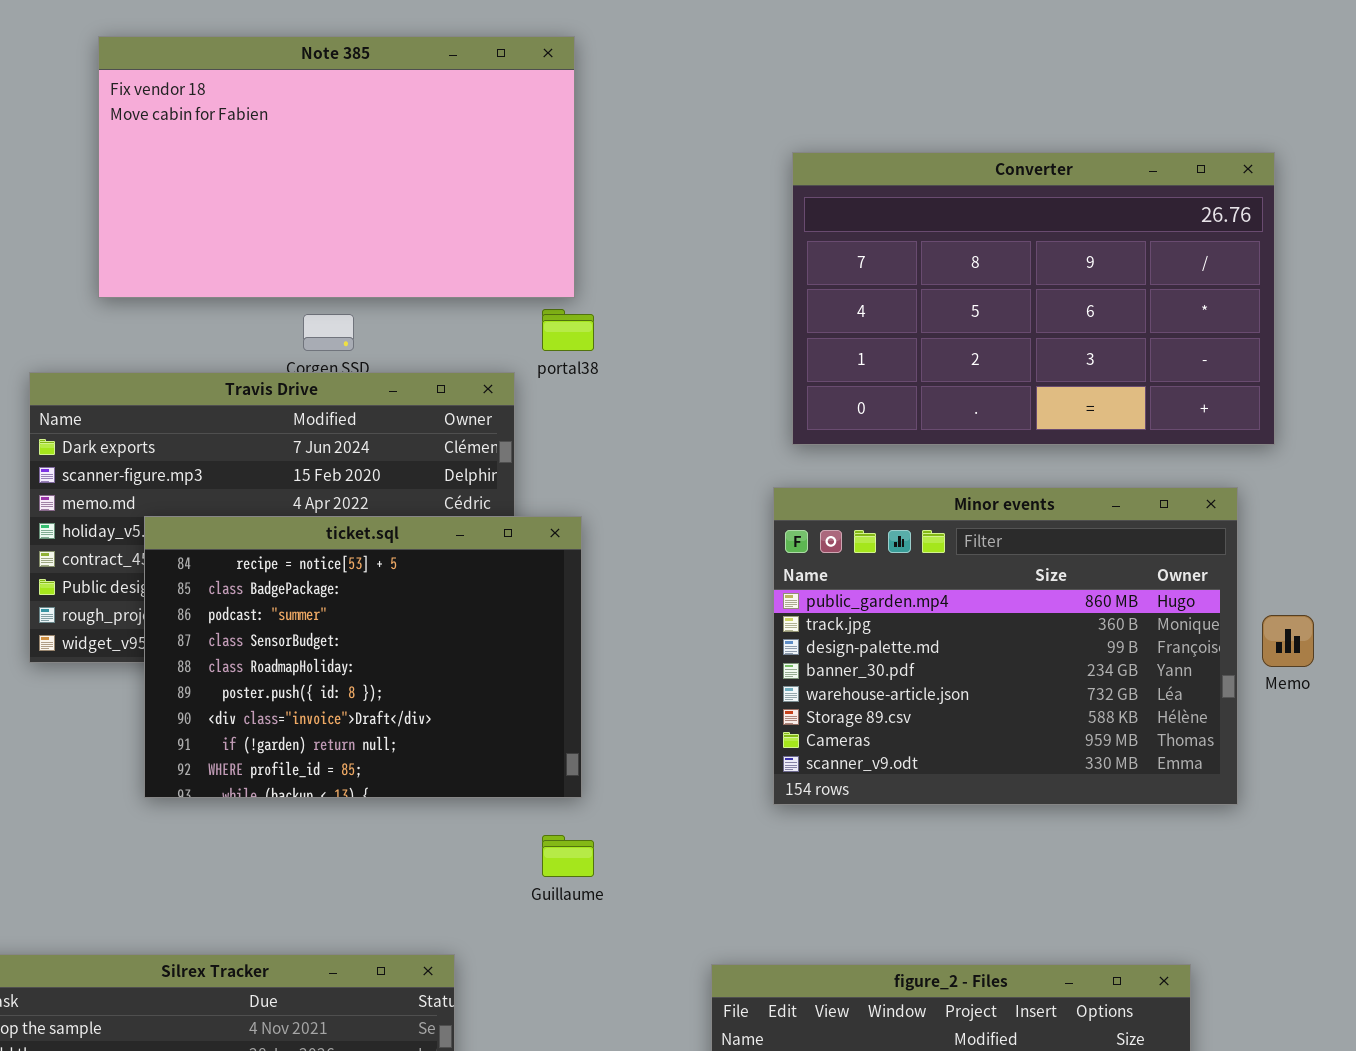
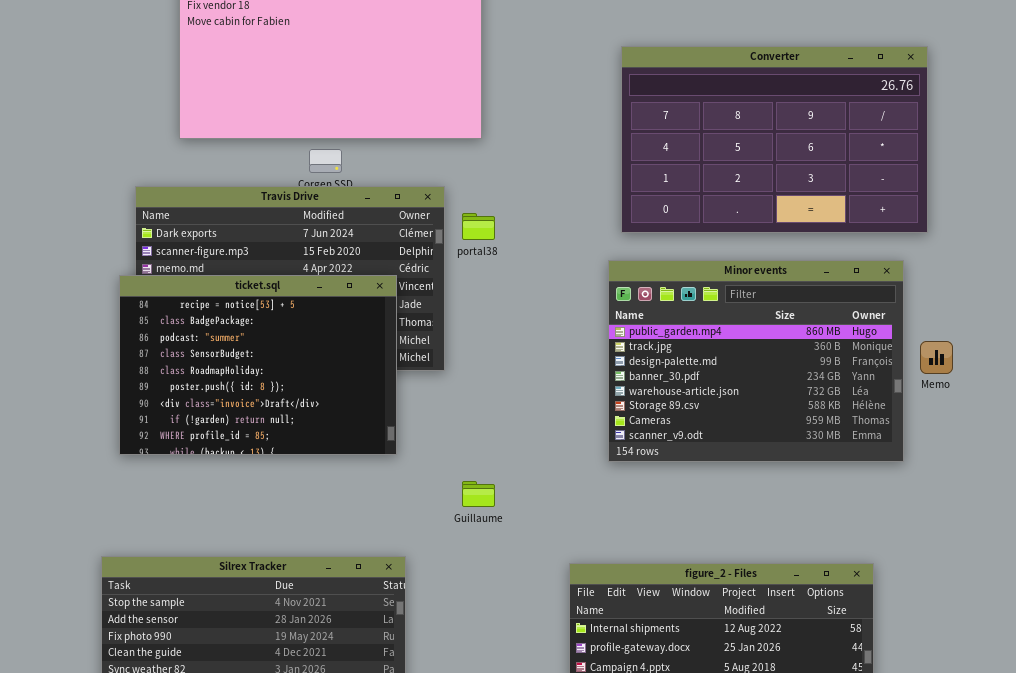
portal38: [542,309,594,351] -> [462,213,495,240], moved
ticket.sql: [144,516,582,798] -> [119,275,397,455], moved

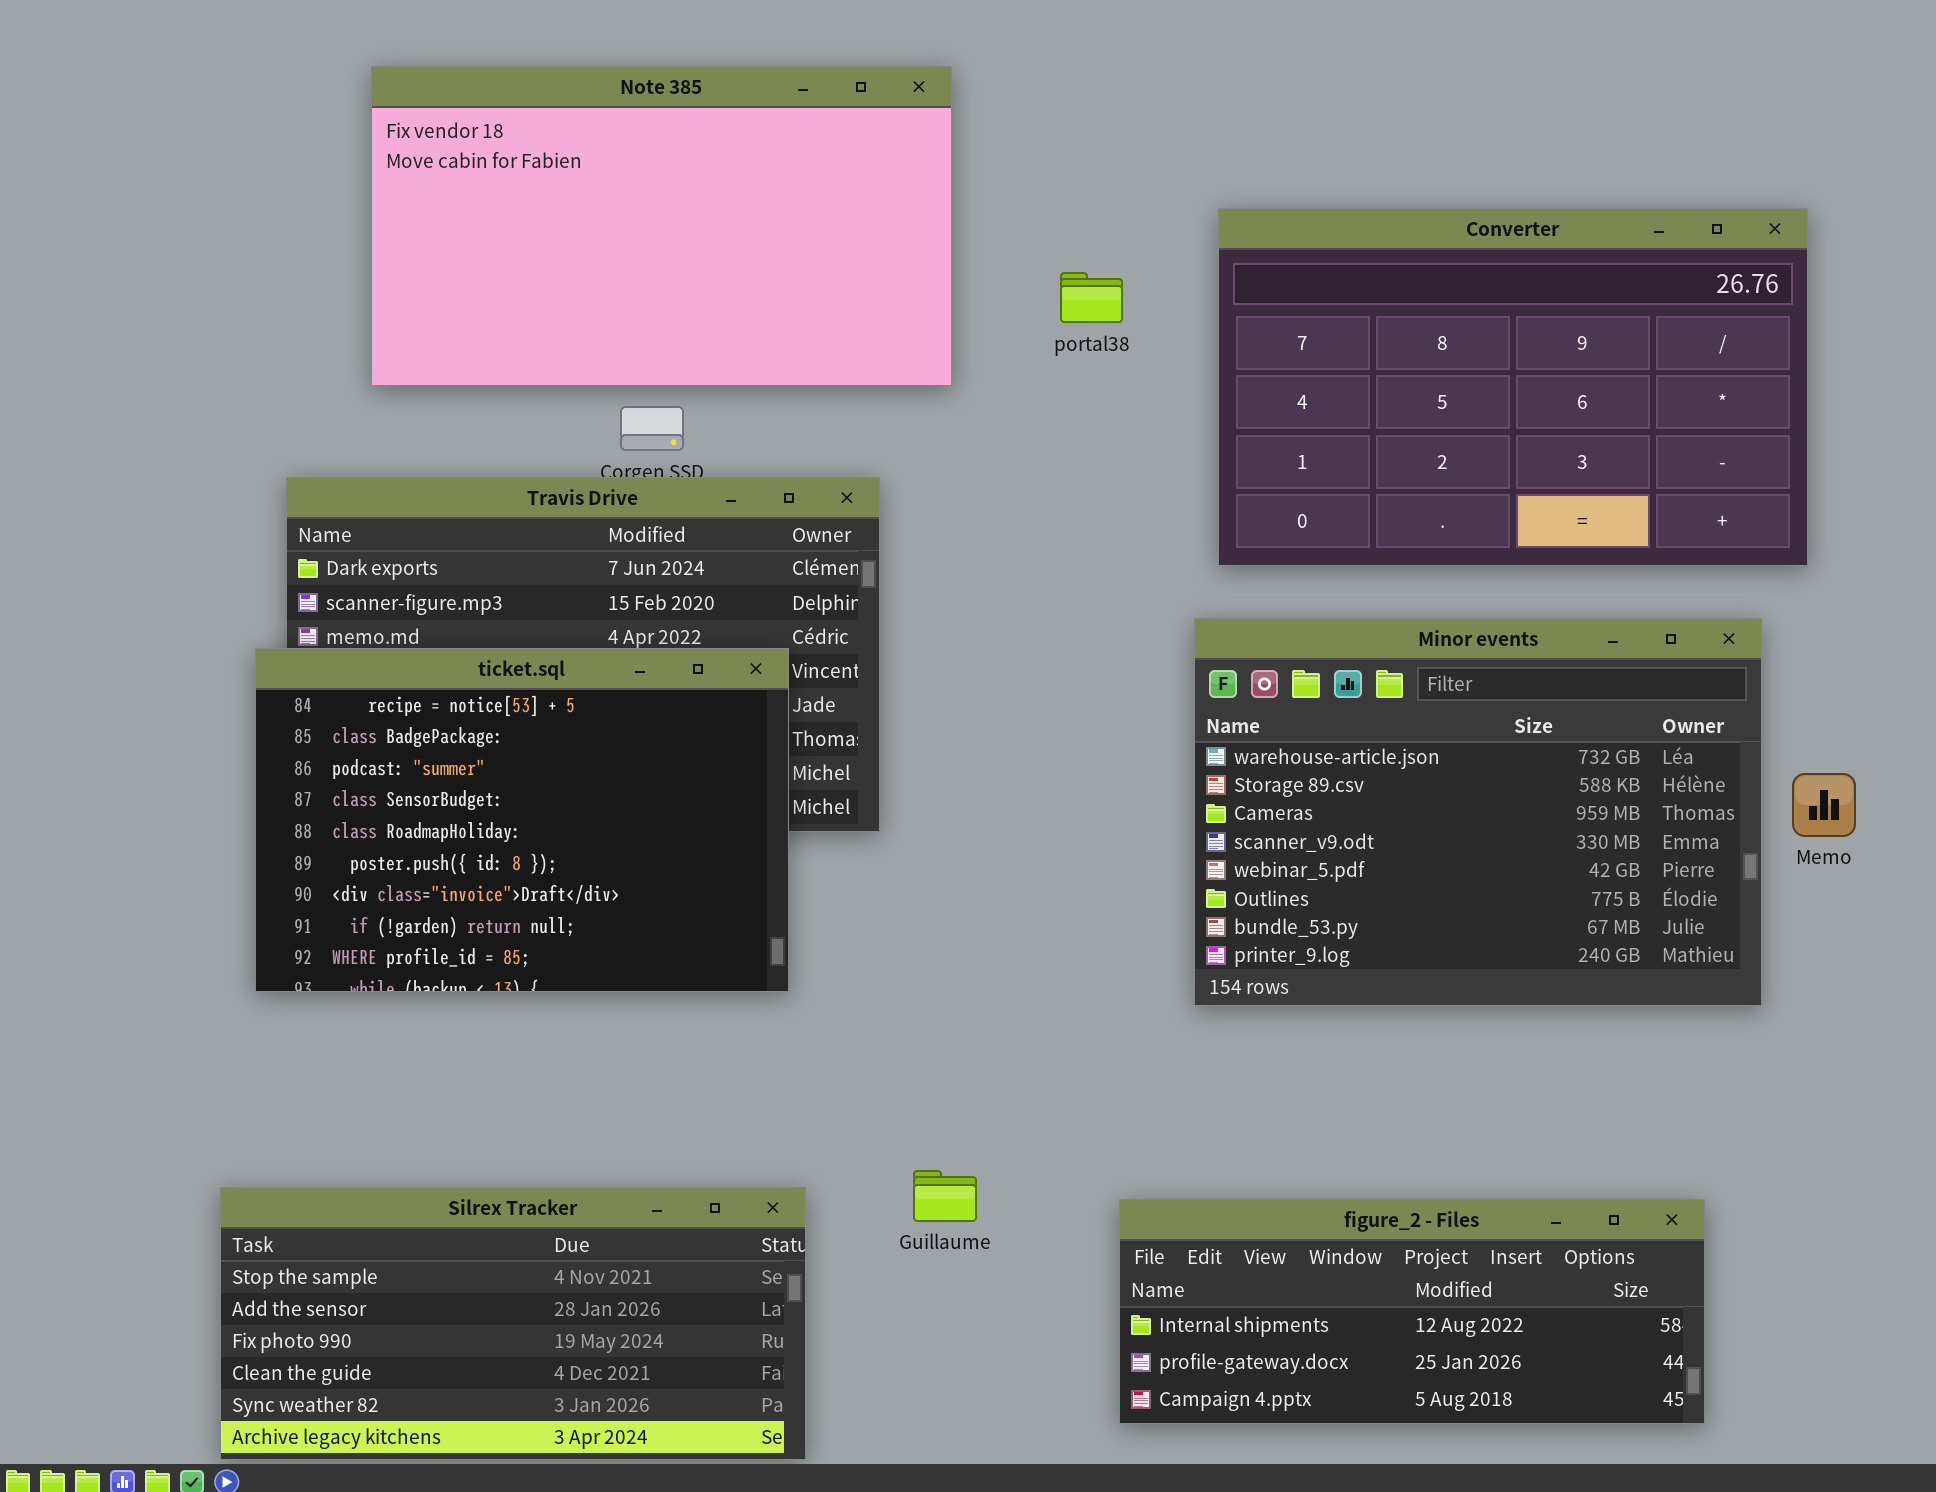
portal38: [462,213,495,240] -> [1060,272,1123,323], moved
Minor events: [608,260,904,462] -> [1194,618,1762,1006], scrolled down 4 rows
Guillaume: [462,481,495,507] -> [913,1170,977,1222], moved

